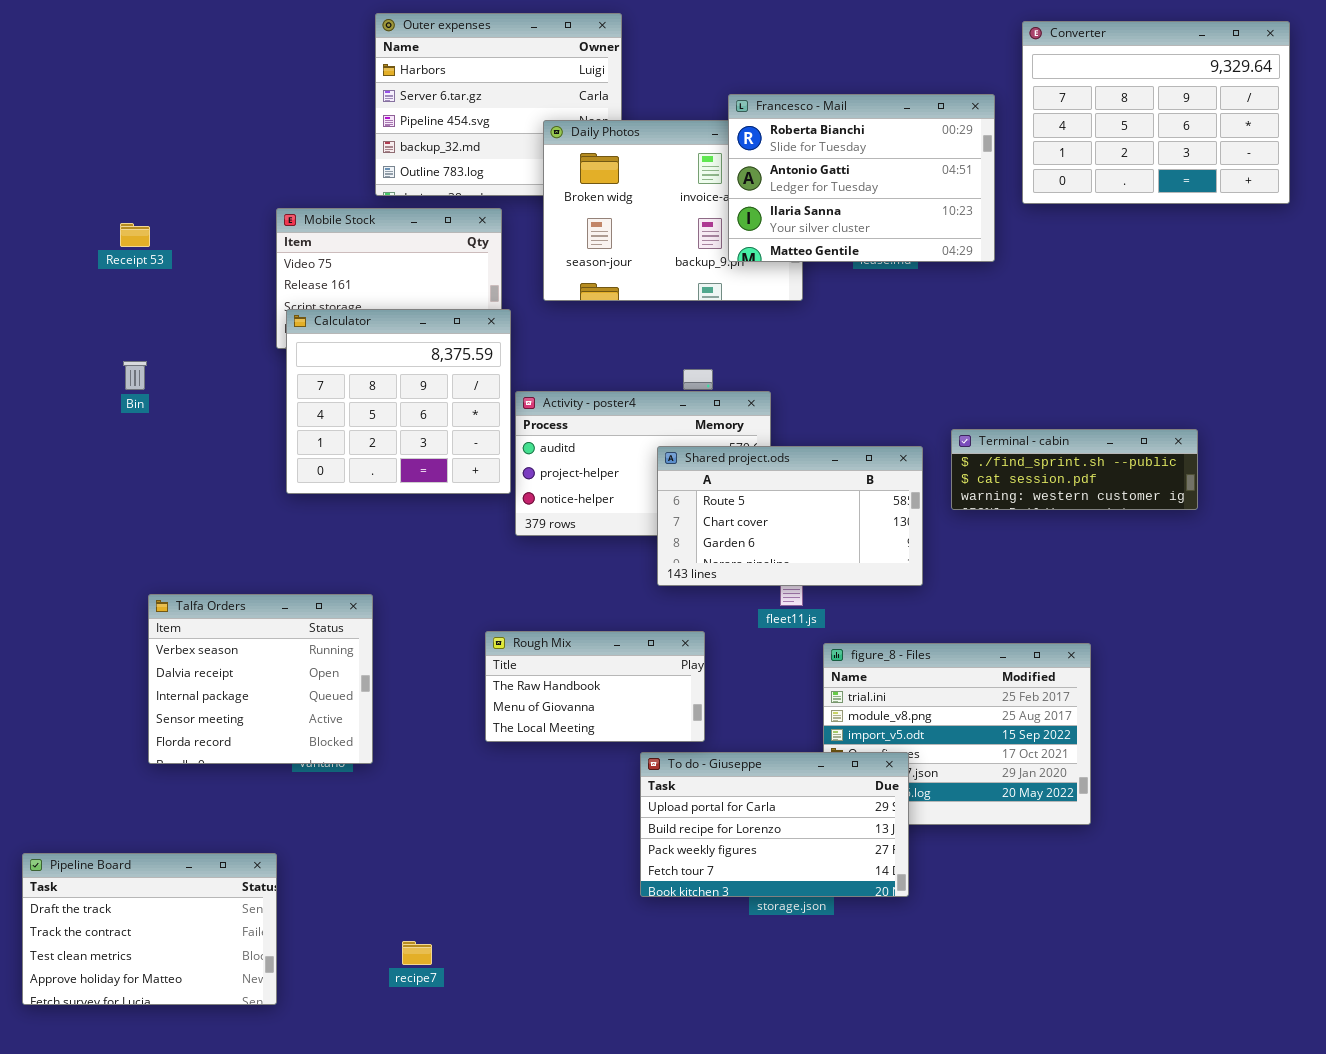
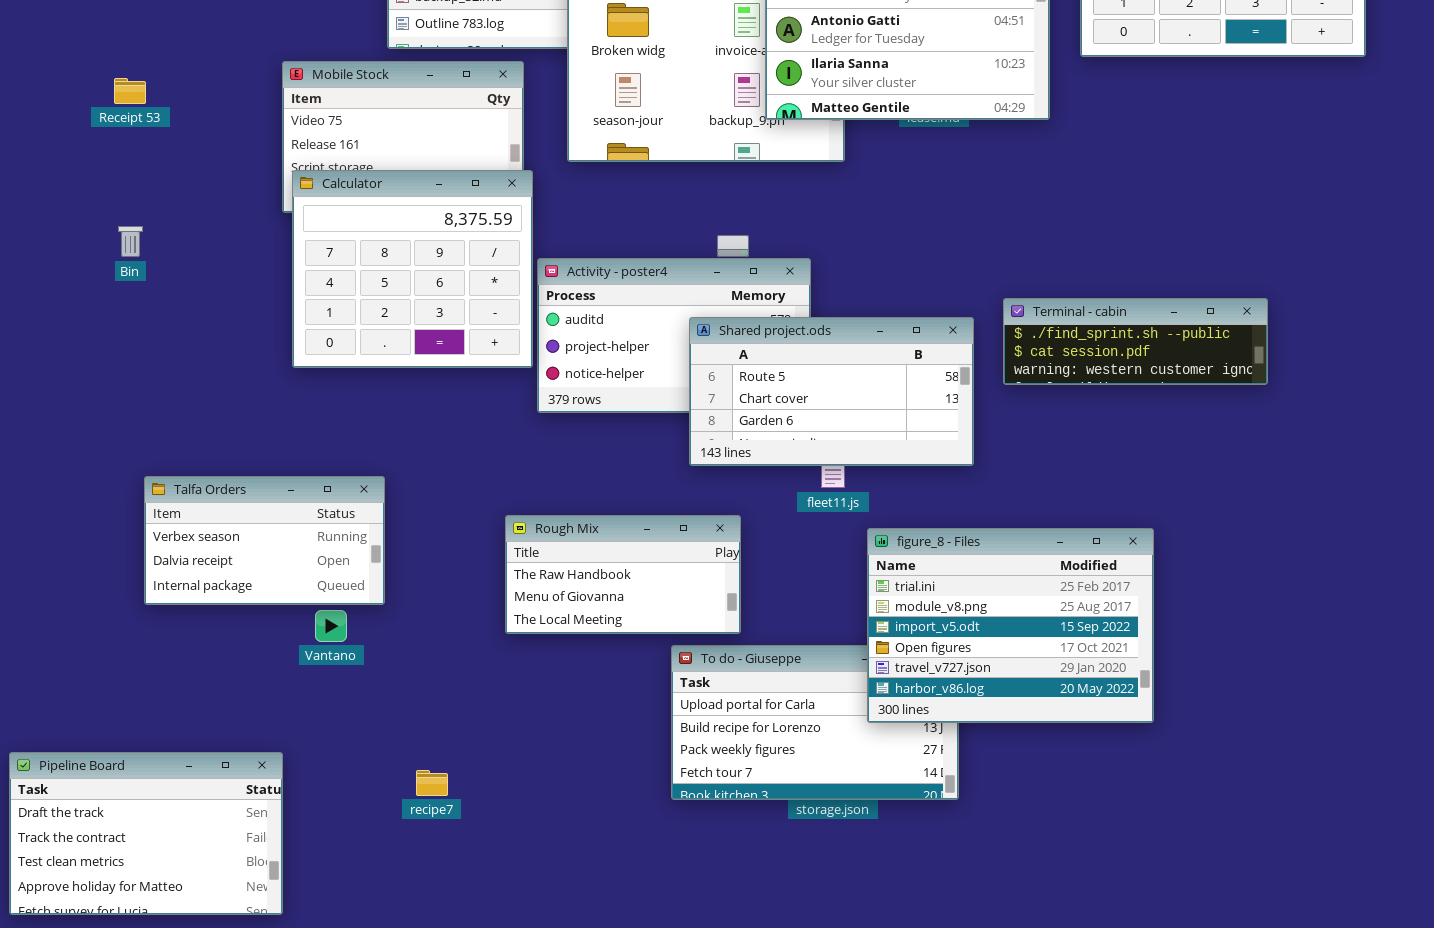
Talfa Orders: [148,594,373,764] -> [144,476,385,605], resized
figure_8 - Files: [823,643,1091,825] -> [867,528,1154,723], raised
recipe7: [402,941,432,965] -> [416,770,448,796], moved

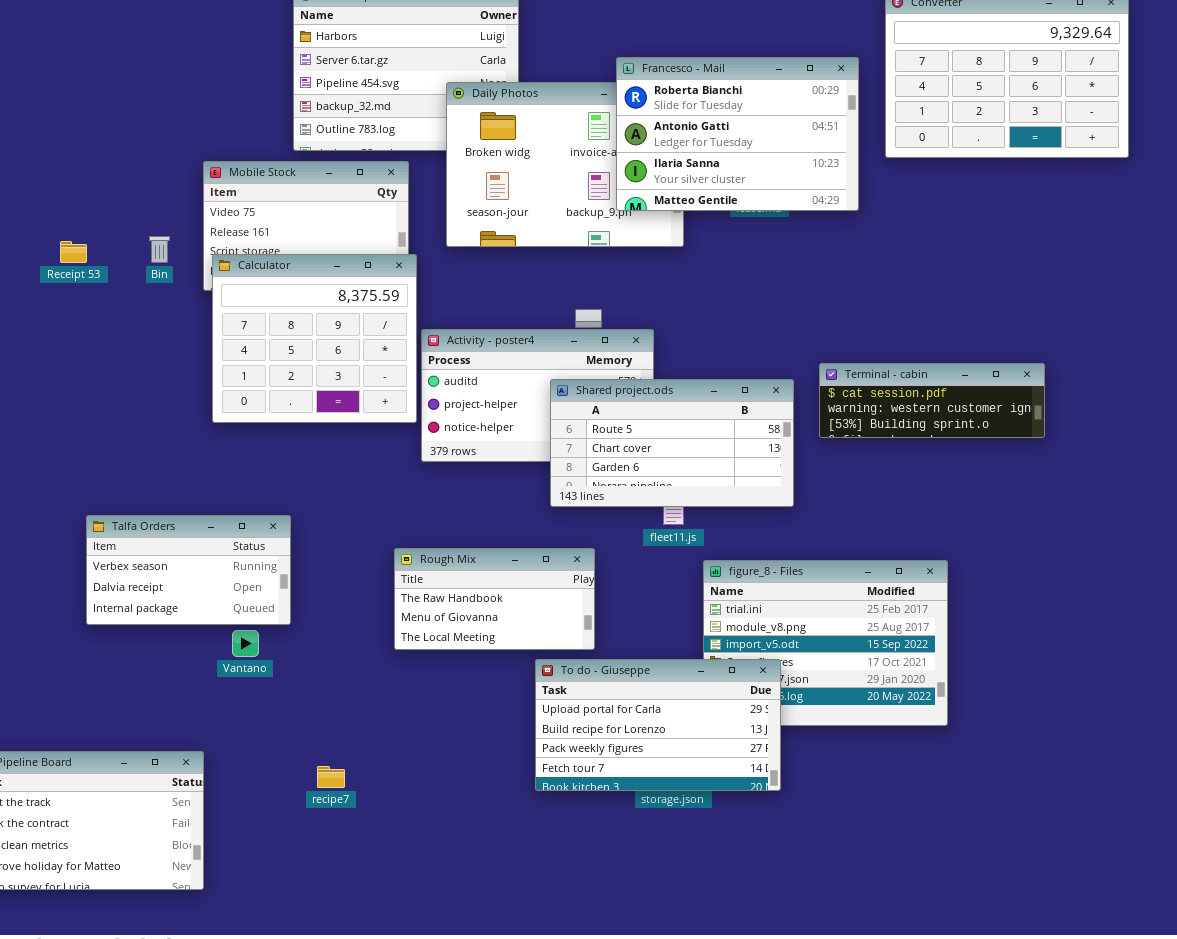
Receipt 53: [114,78,146,104] -> [60,241,87,263], moved
Bin: [118,226,143,257] -> [149,236,170,263], moved
Terminal - cabin: [1003,298,1268,385] -> [819,363,1045,438], scrolled down 1 row
To do - Giuseppe: [671,645,959,800] -> [535,659,781,791], raised

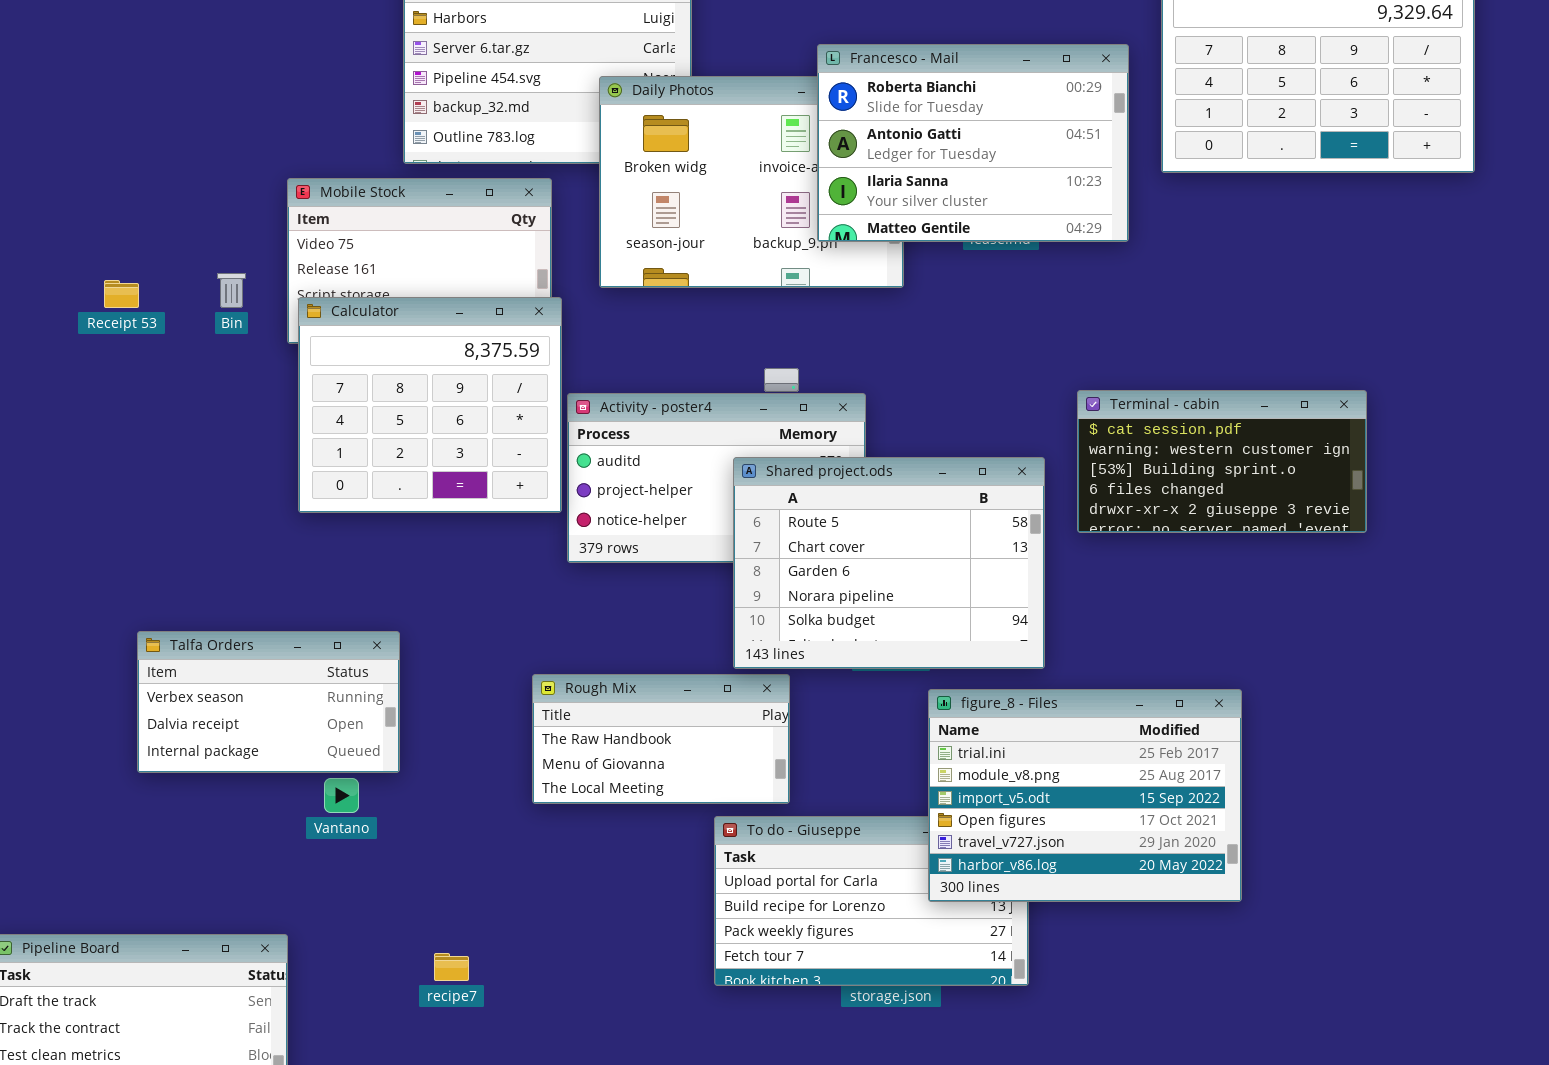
Terminal - cabin: [819,363,1045,438] -> [1077,390,1367,533], resized
Shared project.ods: [550,379,794,507] -> [733,457,1045,669], resized
figure_8 - Files: [703,560,948,726] -> [928,689,1242,902], raised

